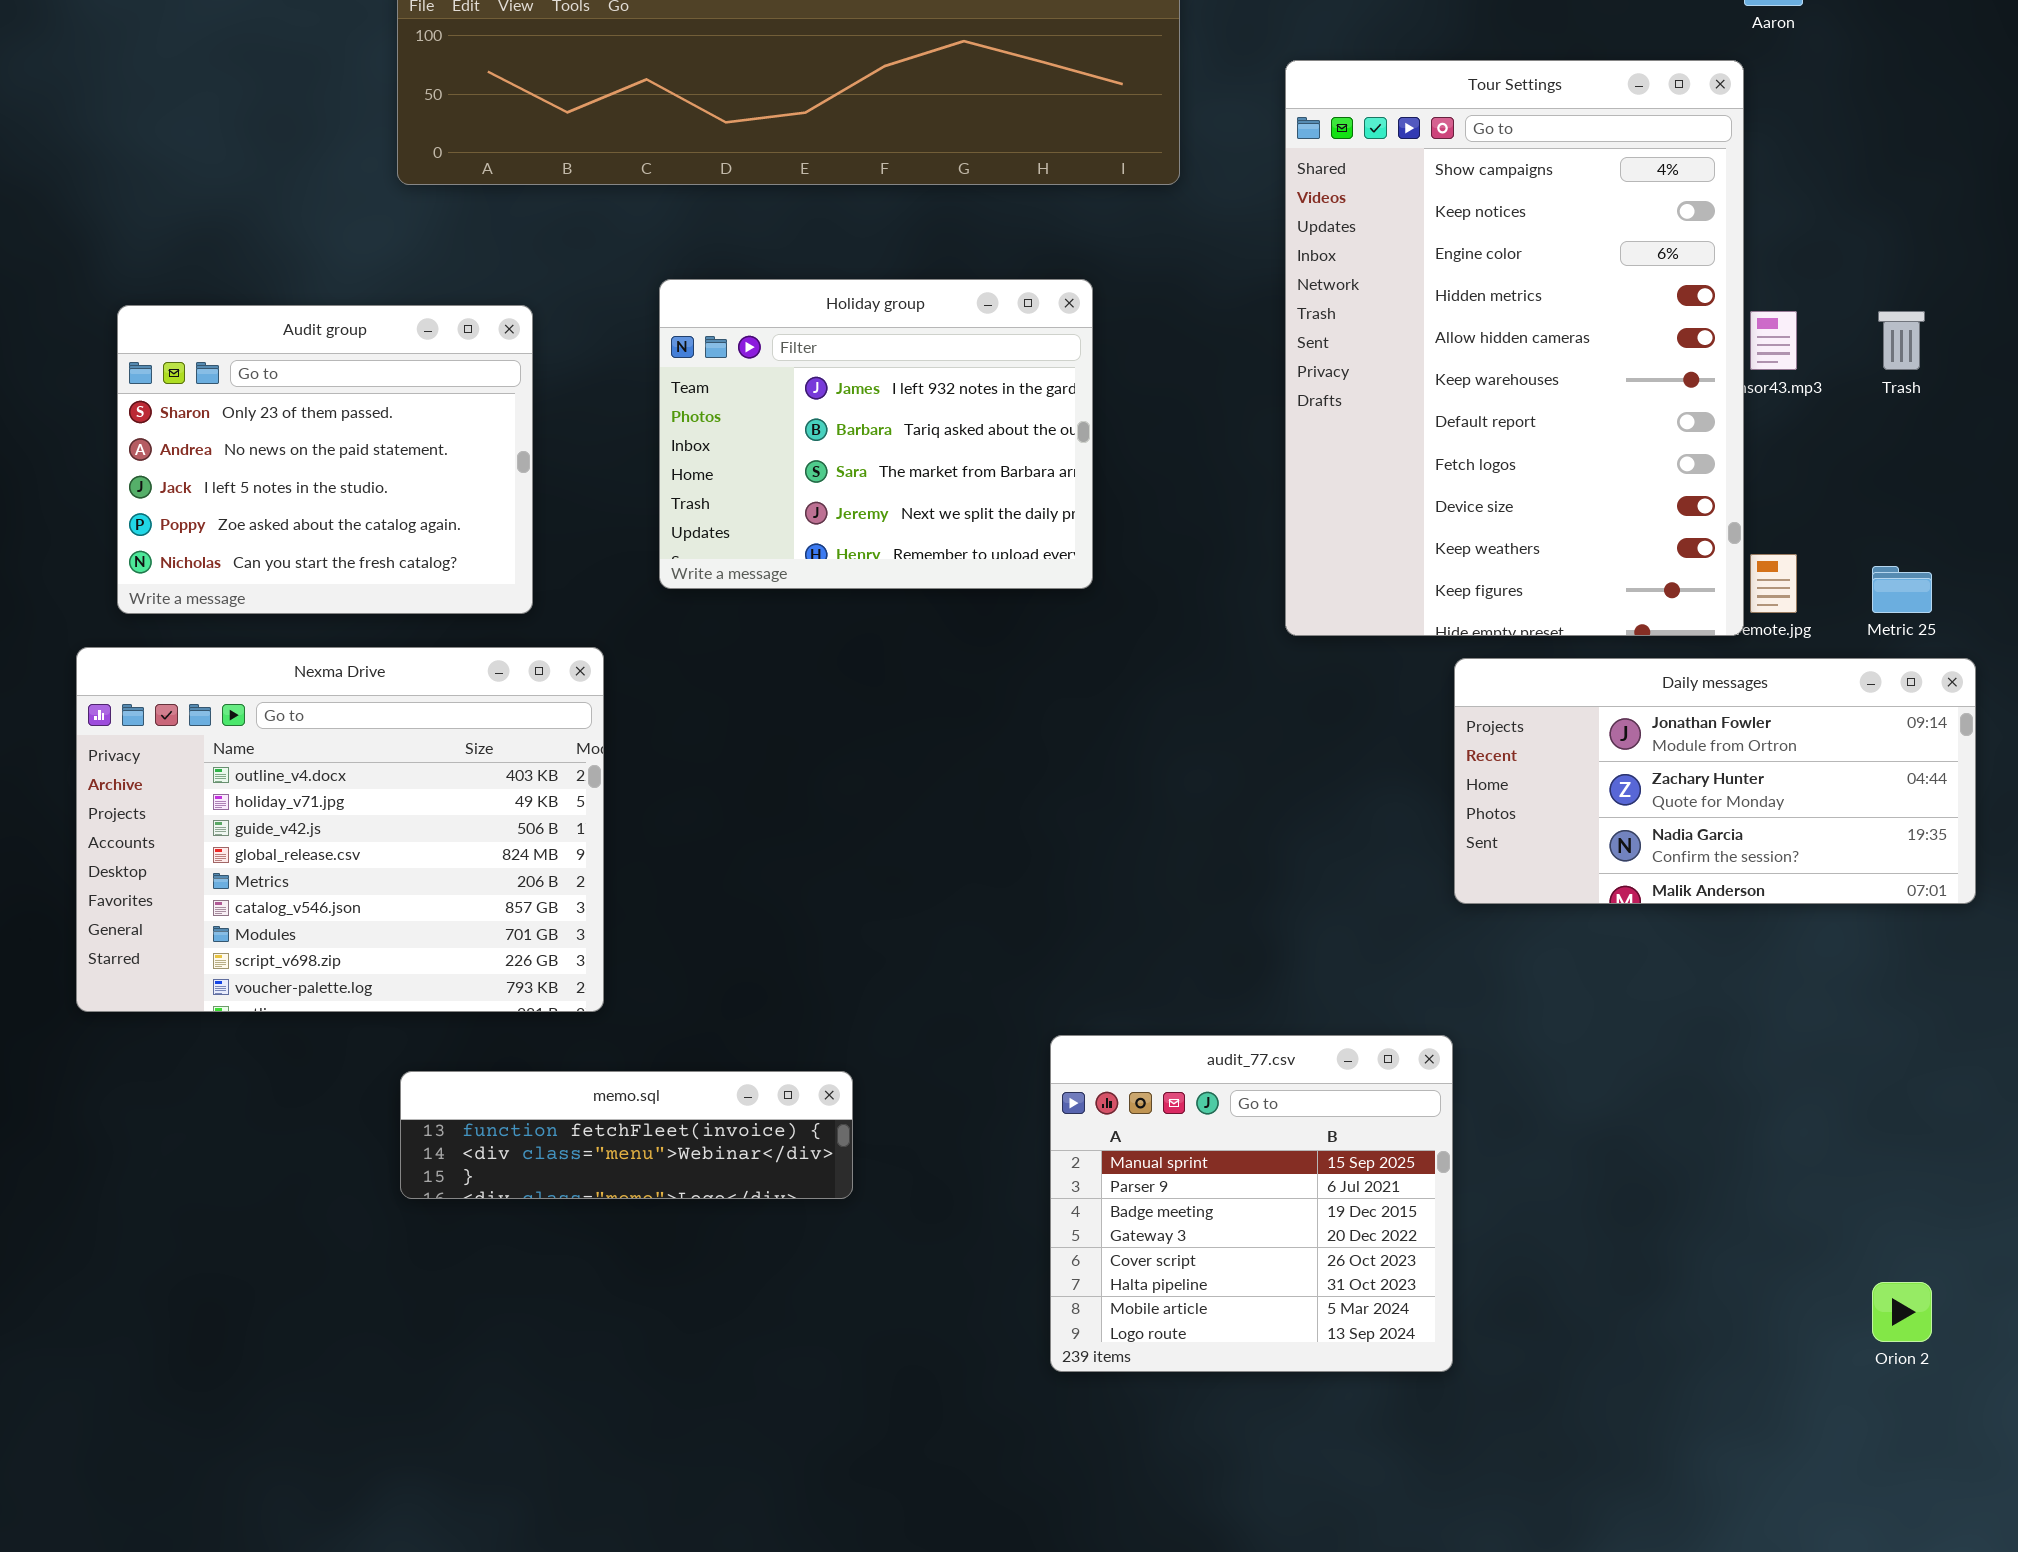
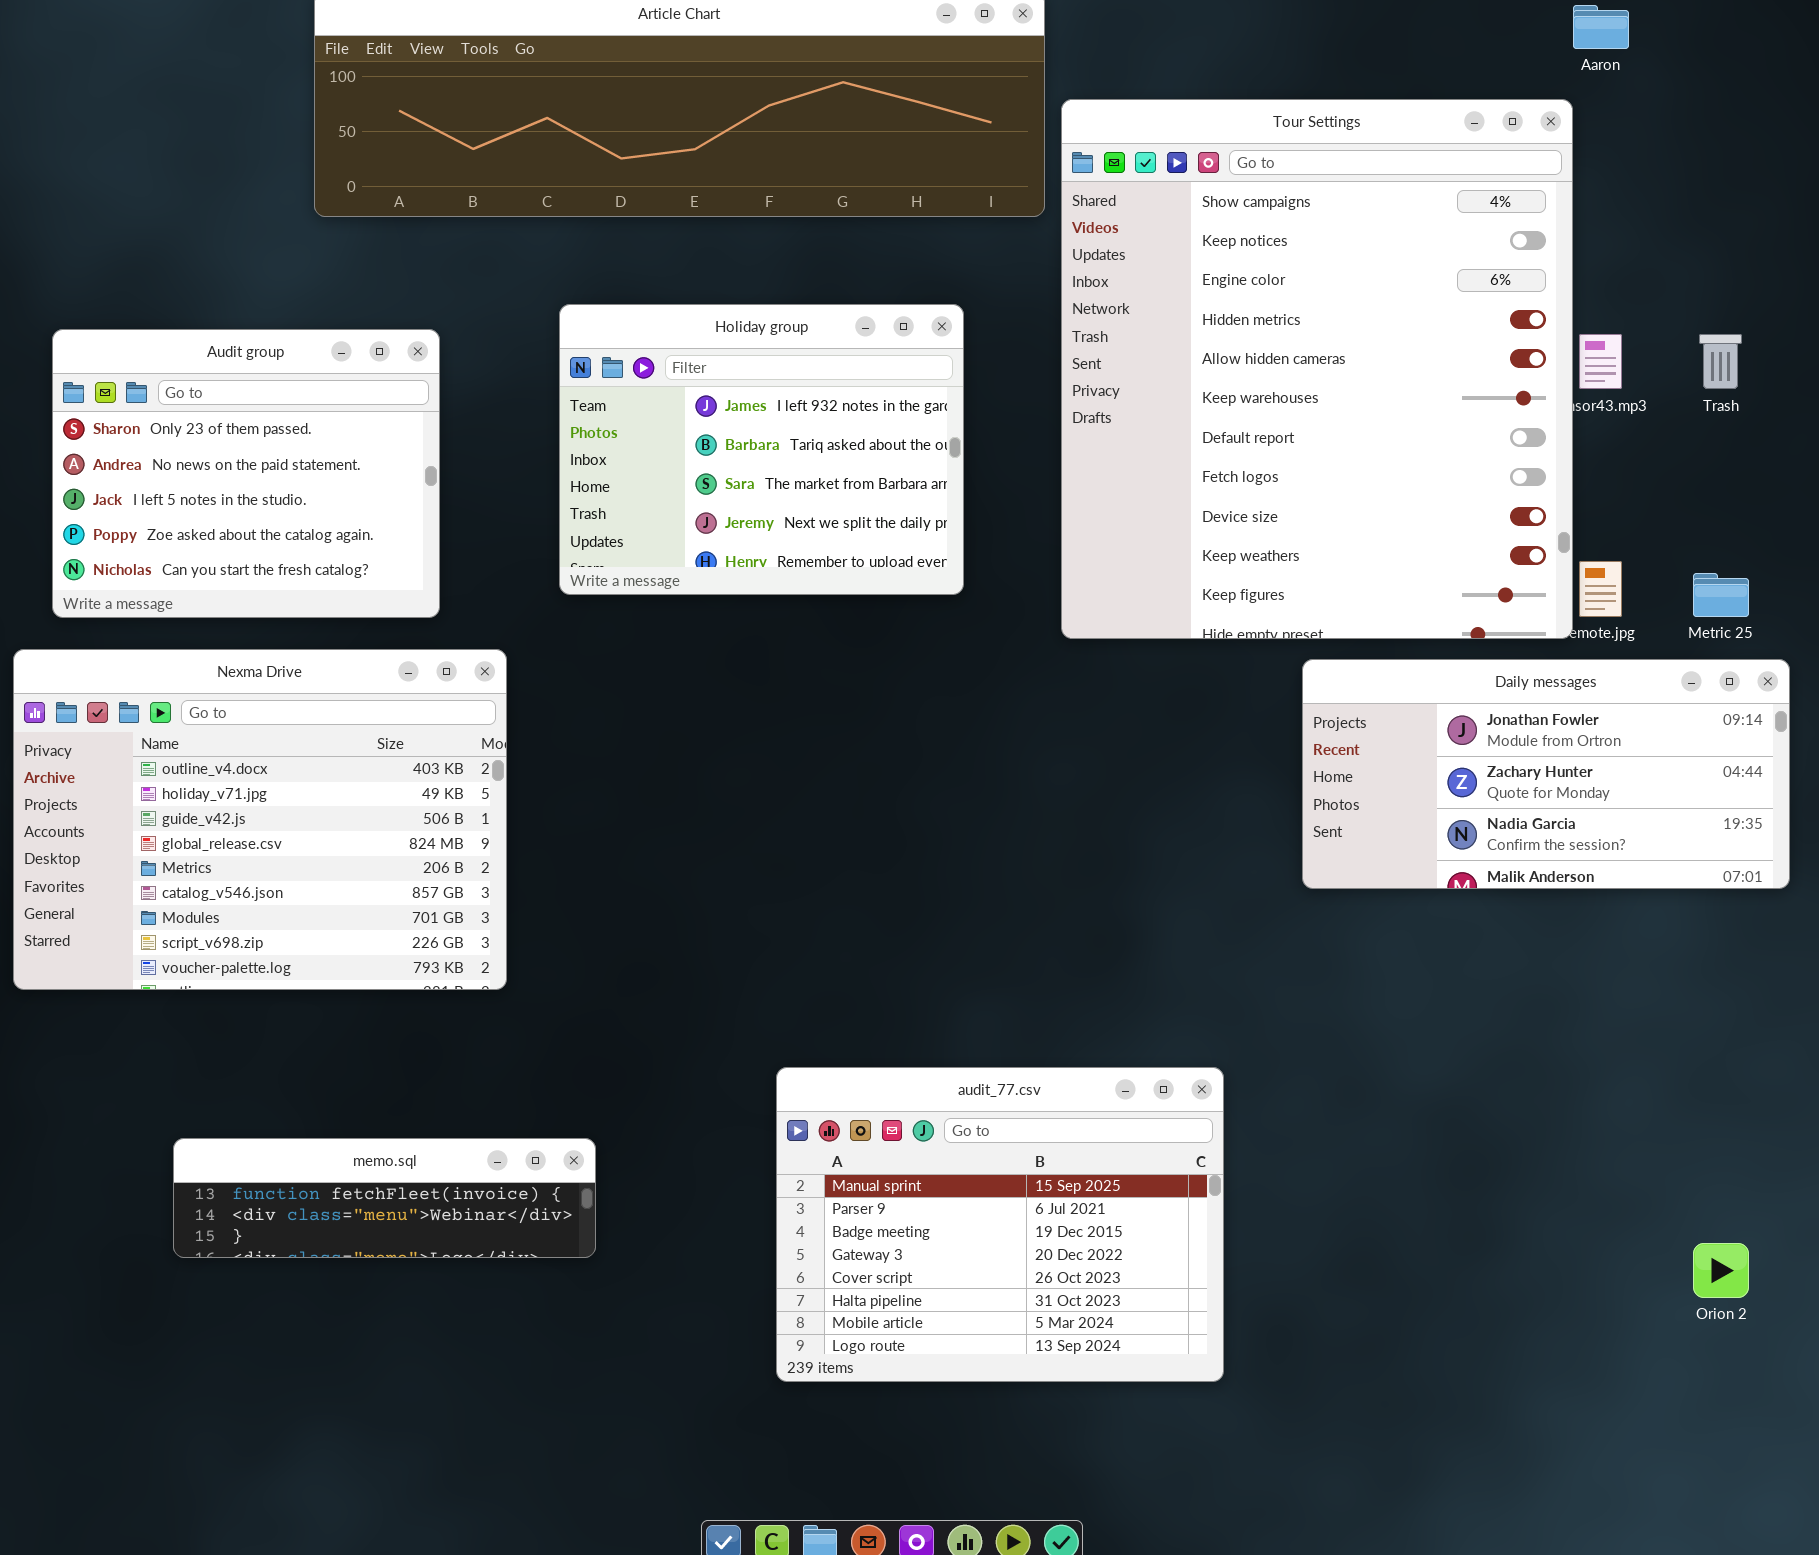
Tour Settings: [1285,60,1744,636] -> [1061,99,1573,639], resized
audit_77.csv: [1050,1035,1453,1372] -> [776,1067,1224,1382], moved, resized
memo.sql: [400,1071,853,1199] -> [173,1138,596,1258], moved

